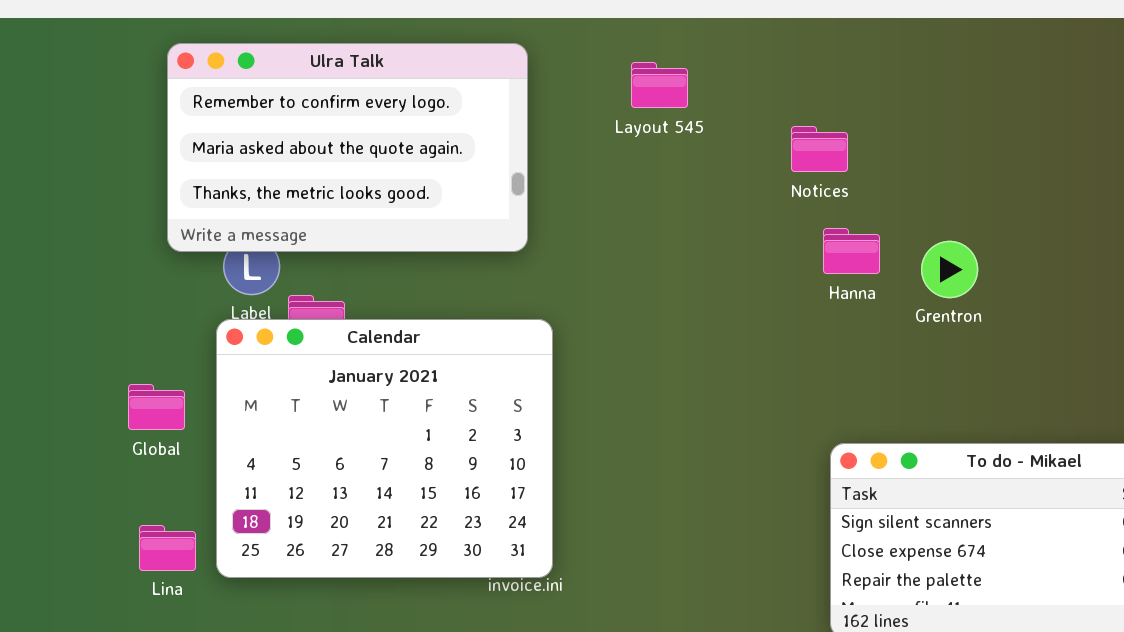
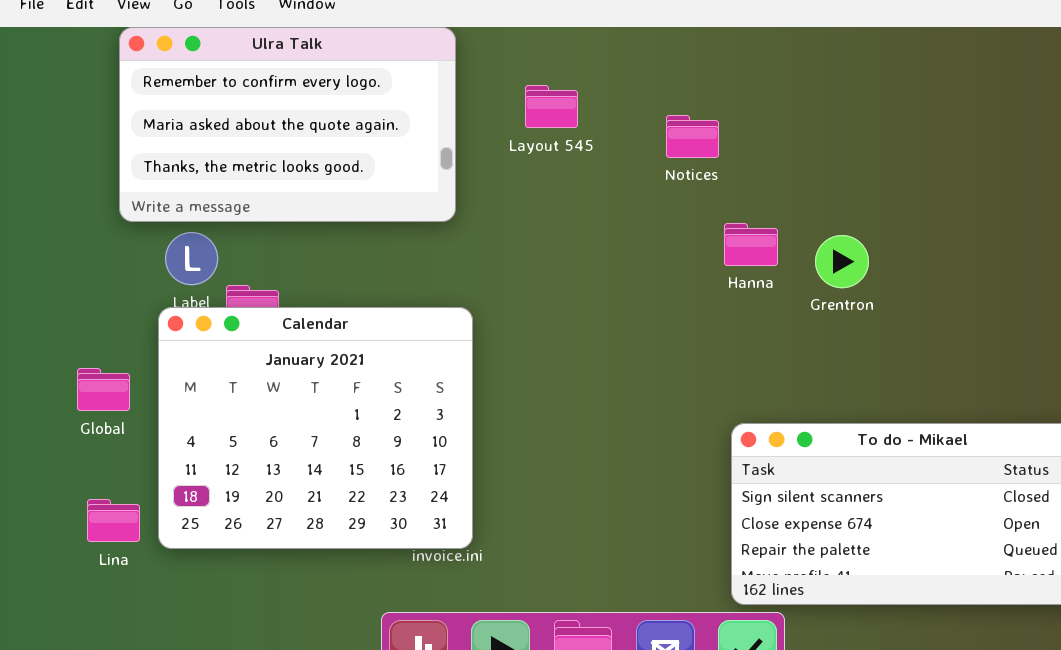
Ulra Talk: [167,43,528,252] -> [119,27,456,222], moved
Layout 545: [631,62,688,108] -> [525,85,578,128], moved
Notices: [791,126,848,172] -> [666,115,719,158], moved

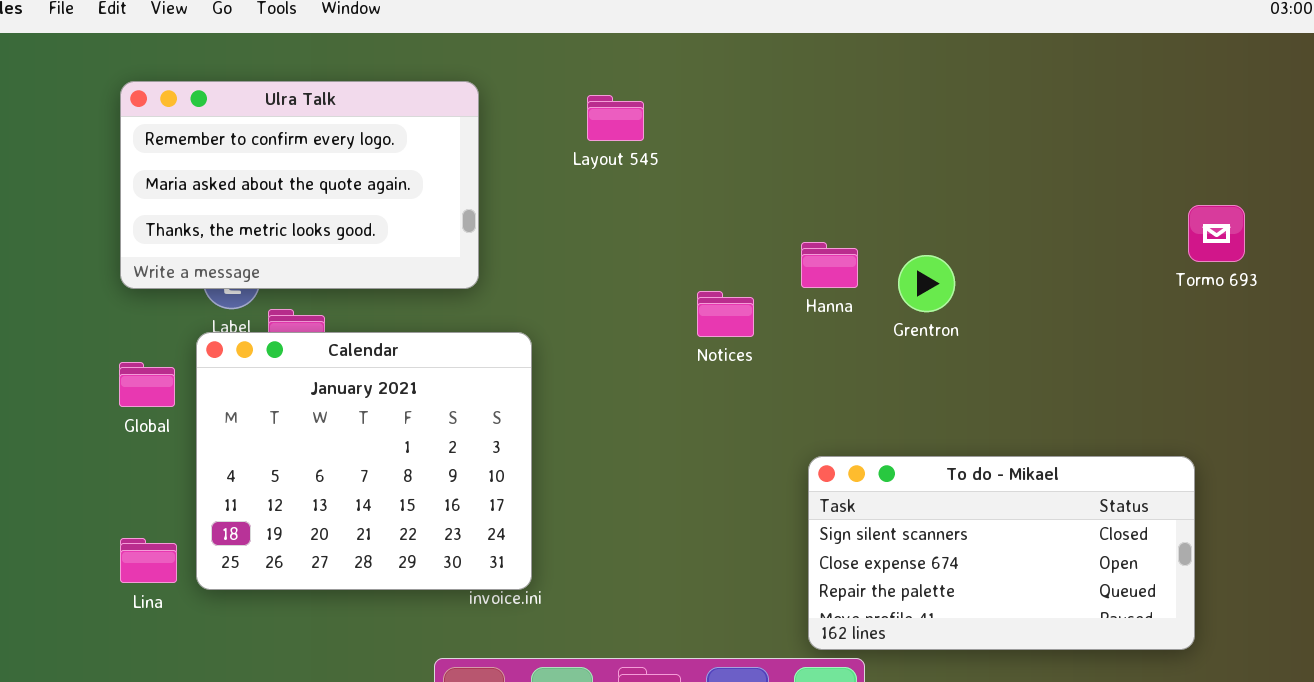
Ulra Talk: [119,27,456,222] -> [120,81,479,289], moved
Notices: [666,115,719,158] -> [697,291,754,337], moved
Global: [77,368,130,411] -> [119,362,175,407], moved

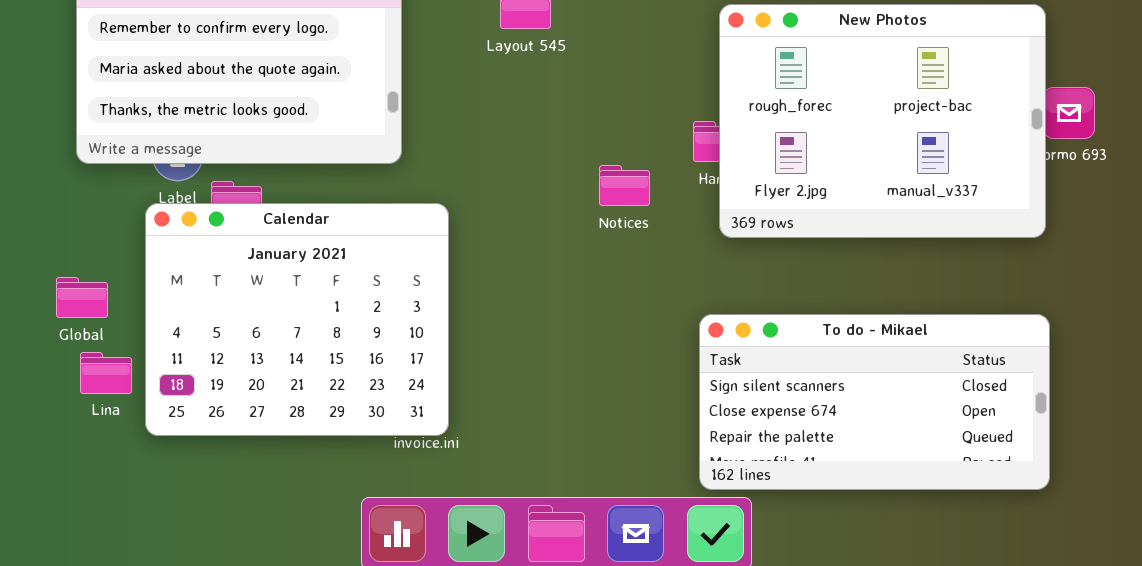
New Photos: none -> [719,4,1046,238], opened
Global: [119,362,175,407] -> [56,277,108,318], moved
Lina: [120,538,177,583] -> [80,352,132,394], moved

